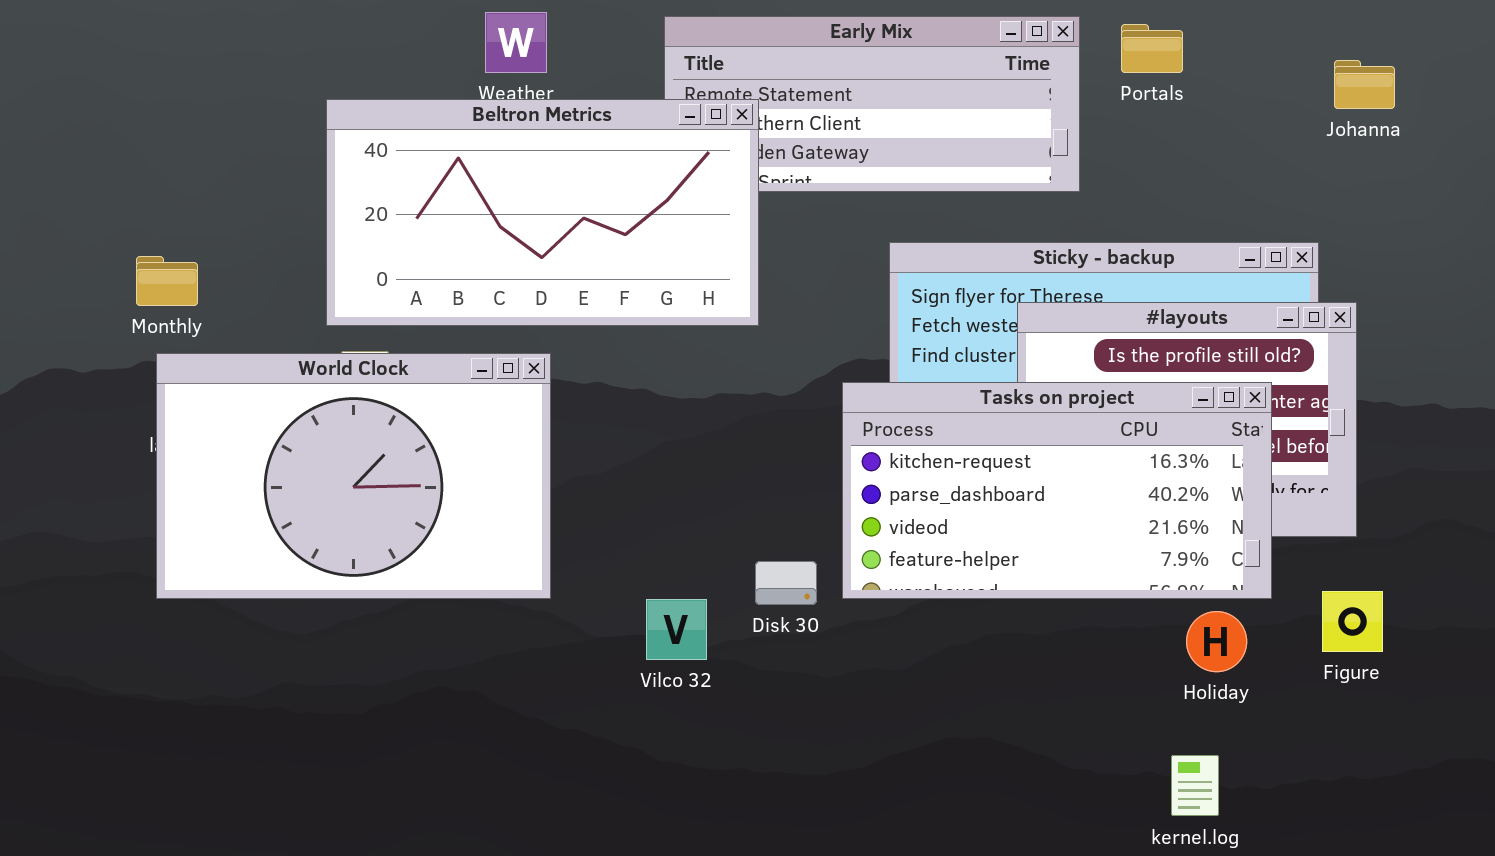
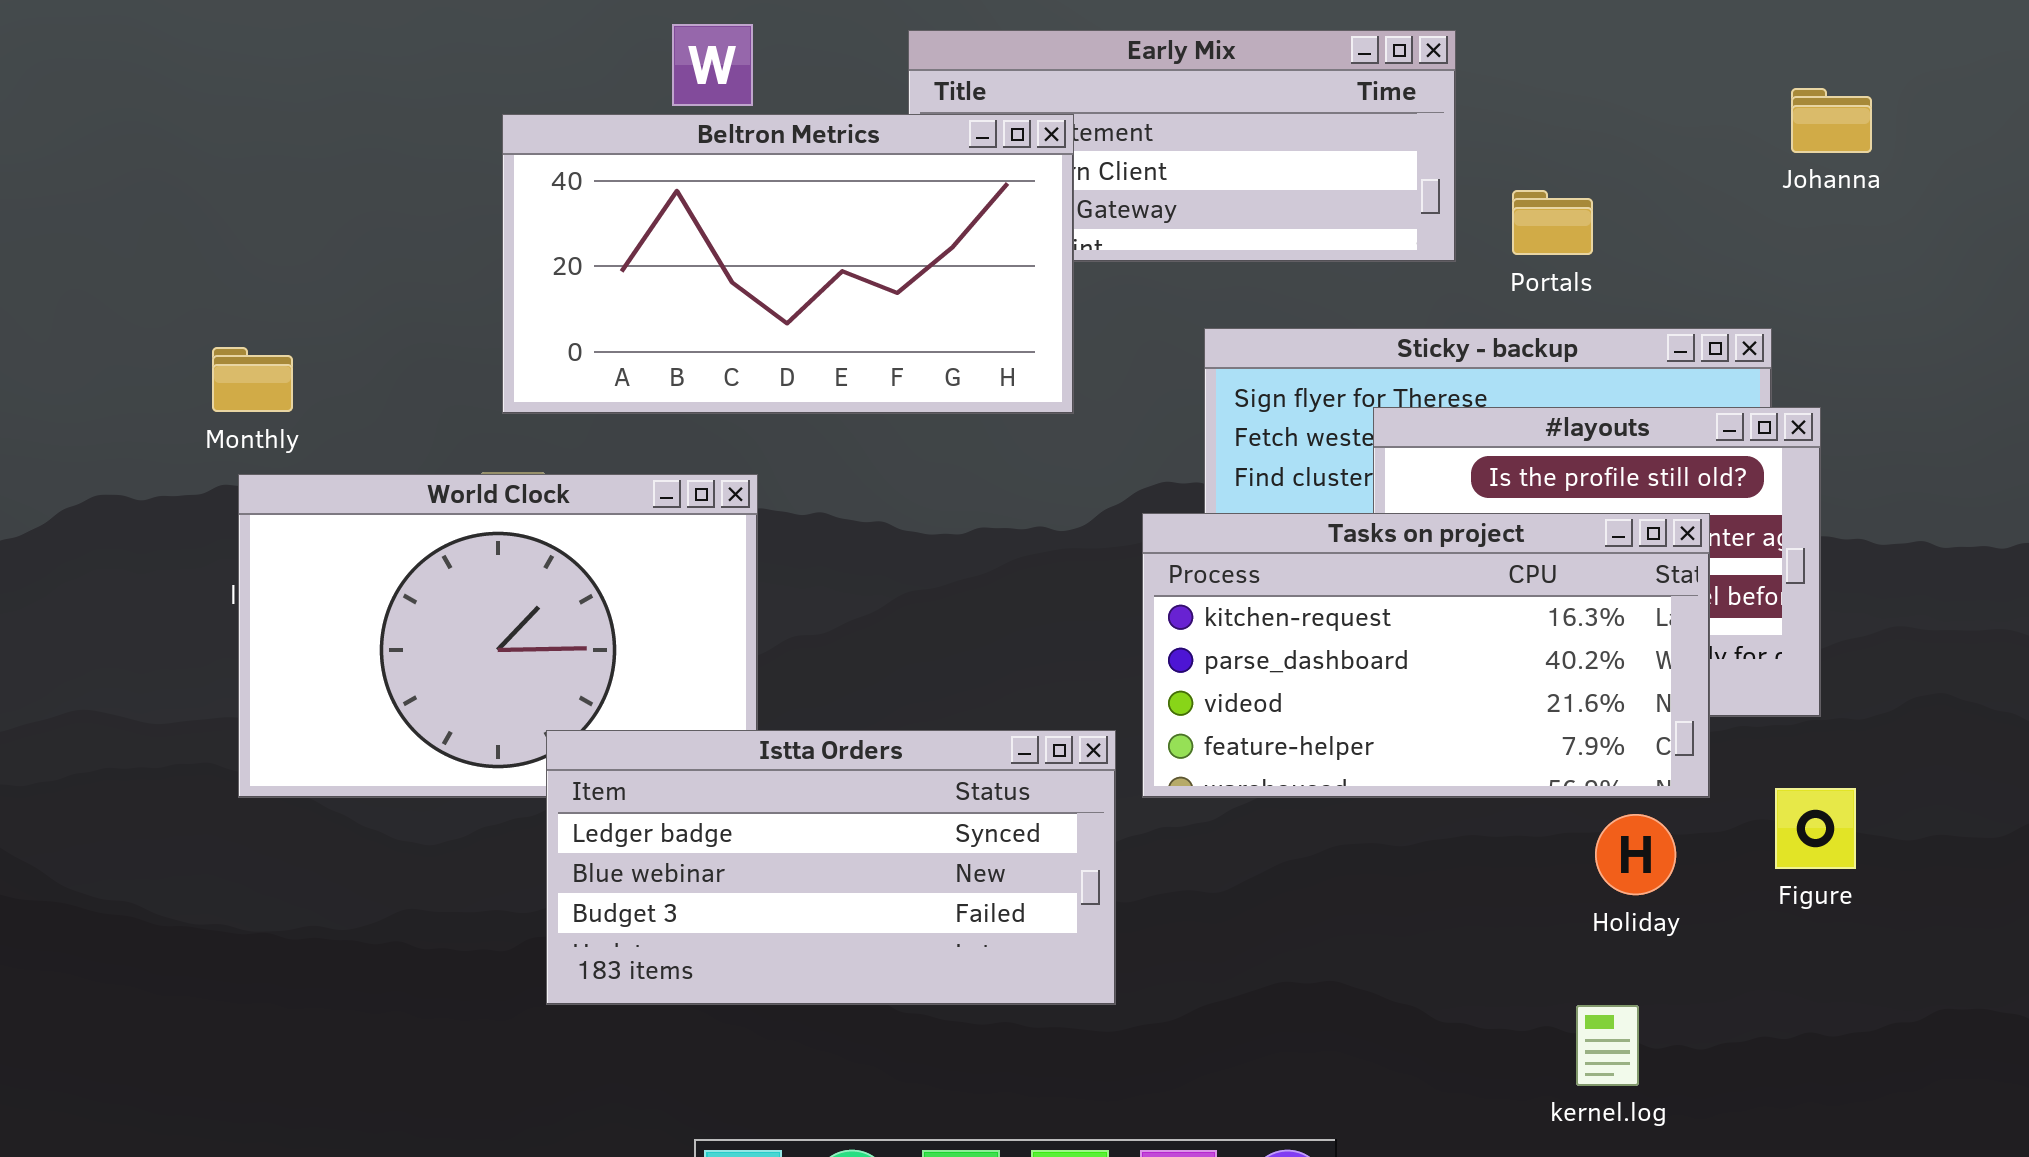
Portals: [1121,24,1183,73] -> [1512,190,1593,255], moved
Beltron Metrics: [326,99,759,326] -> [502,114,1074,414], moved
Istta Orders: none -> [546,730,1116,1005], opened

